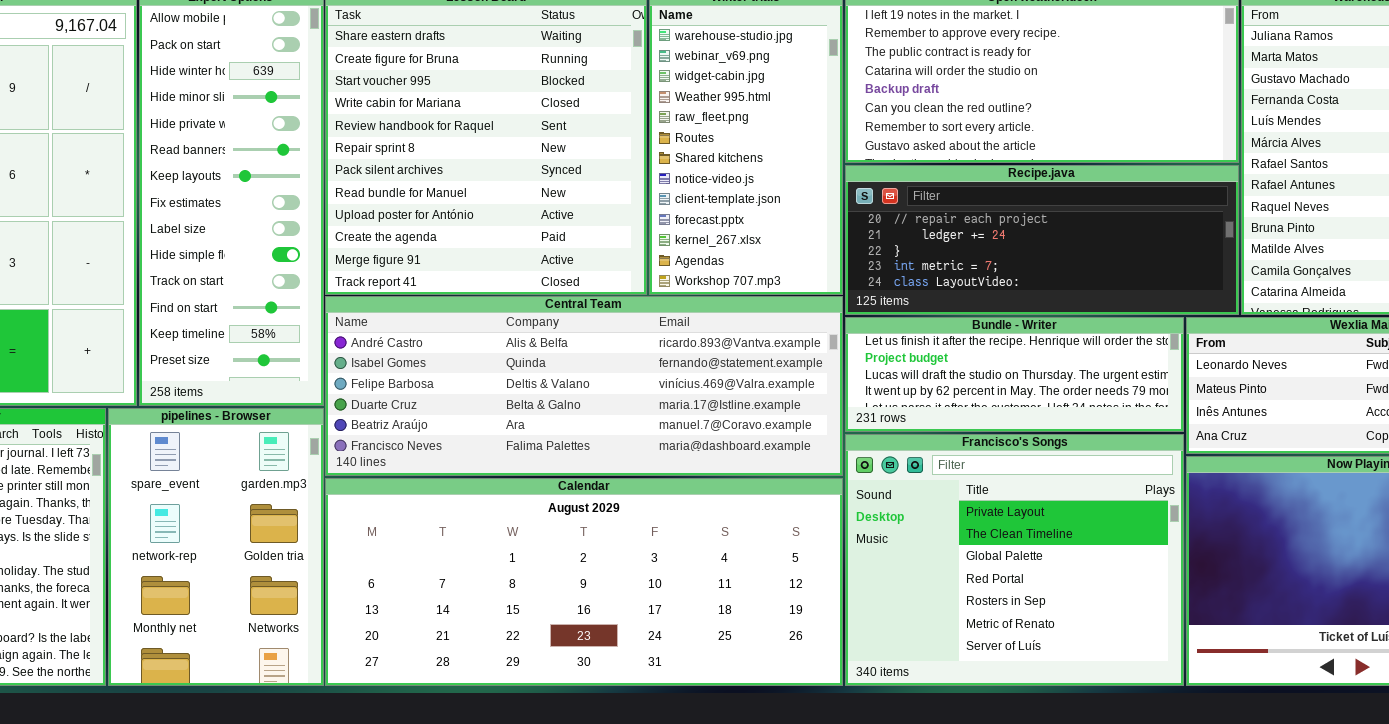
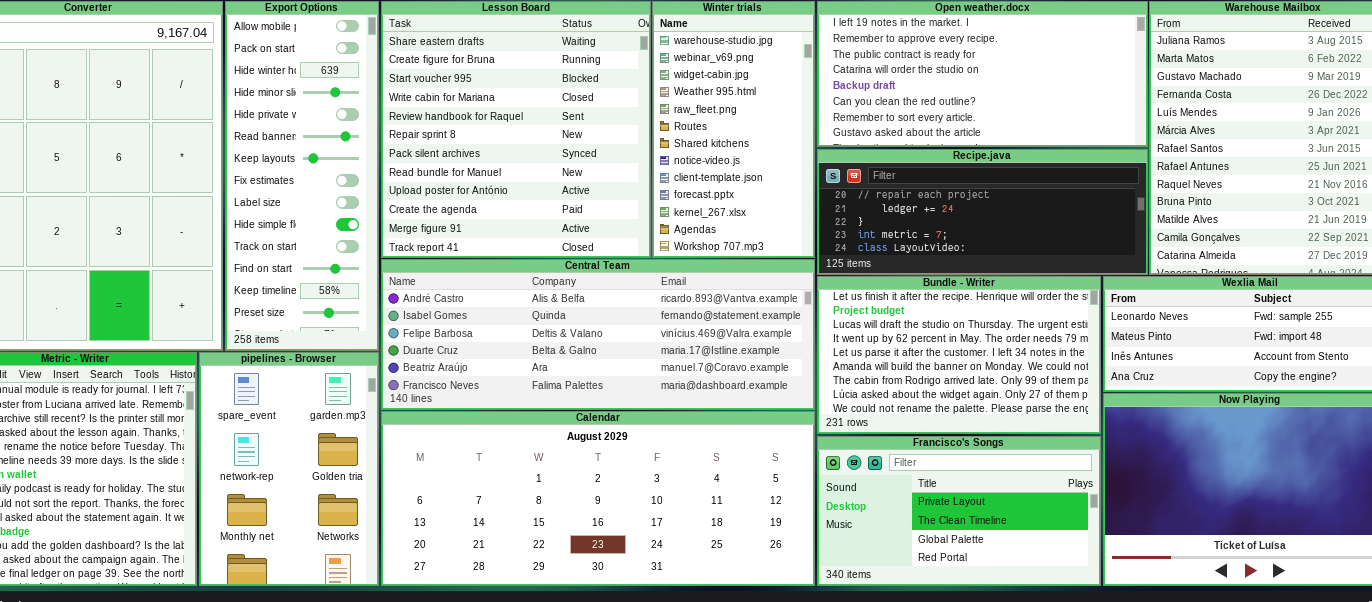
Bundle - Writer: [845,317,1184,432] -> [817,276,1101,434], resized
Francisco's Songs: [845,434,1184,686] -> [817,436,1101,586], resized

